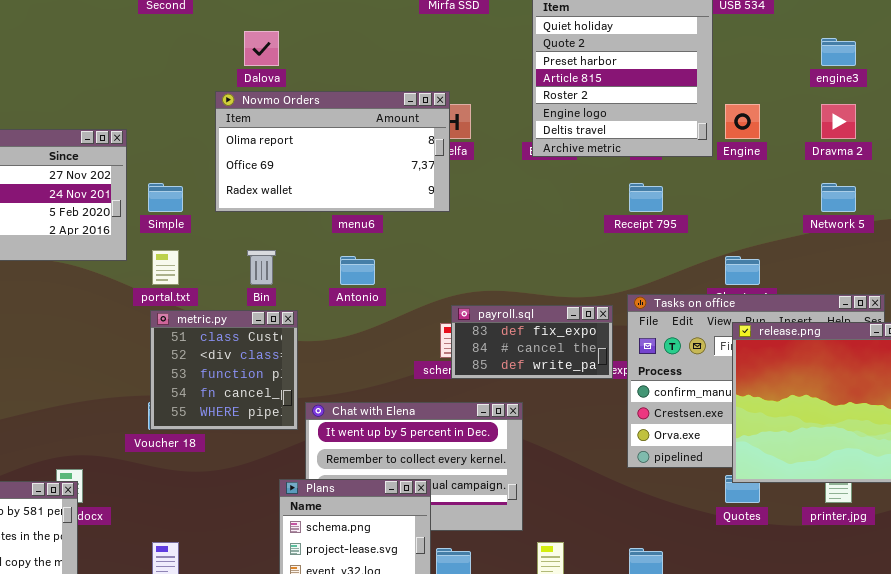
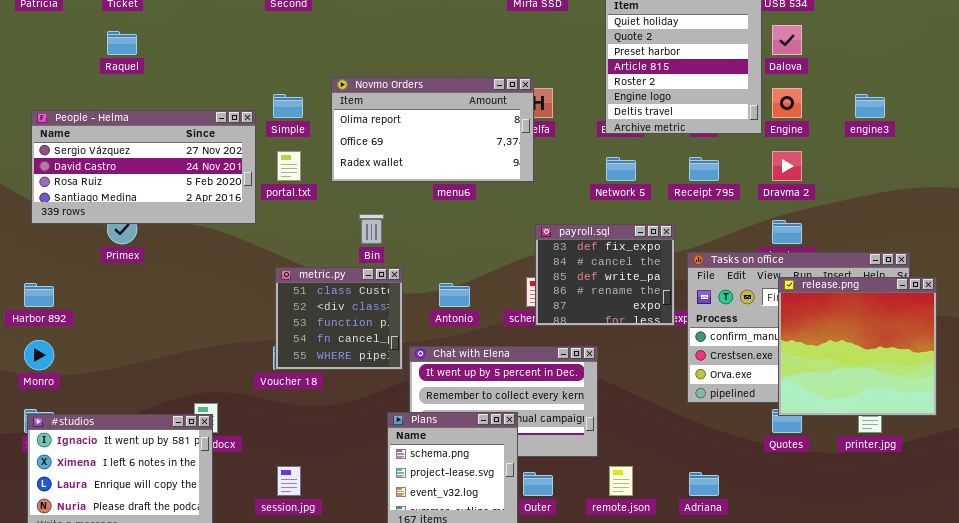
Dalova: [244,31,279,66] -> [772,25,802,55], moved
engine3: [821,38,856,66] -> [855,94,885,118], moved
Dravma 2: [821,104,856,139] -> [772,151,802,181], moved
Simple: [148,183,183,212] -> [273,94,303,118], moved
Network 5: [821,183,856,212] -> [606,157,636,181], moved
portal.txt: [152,250,179,285] -> [277,151,301,181], moved
Antonio: [340,256,375,285] -> [439,283,470,307], moved
payroll.sql: [451,305,613,379] -> [535,224,675,326], resized

